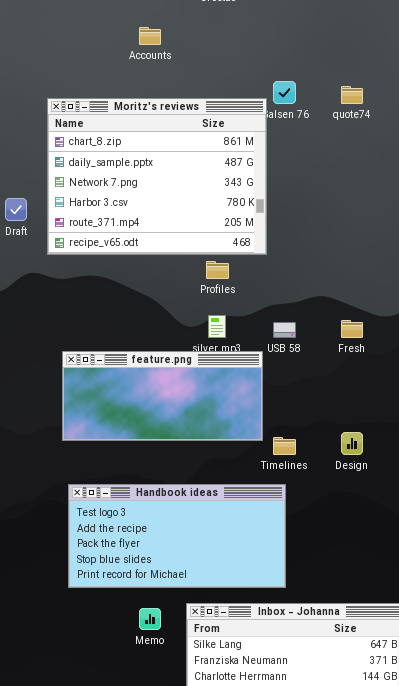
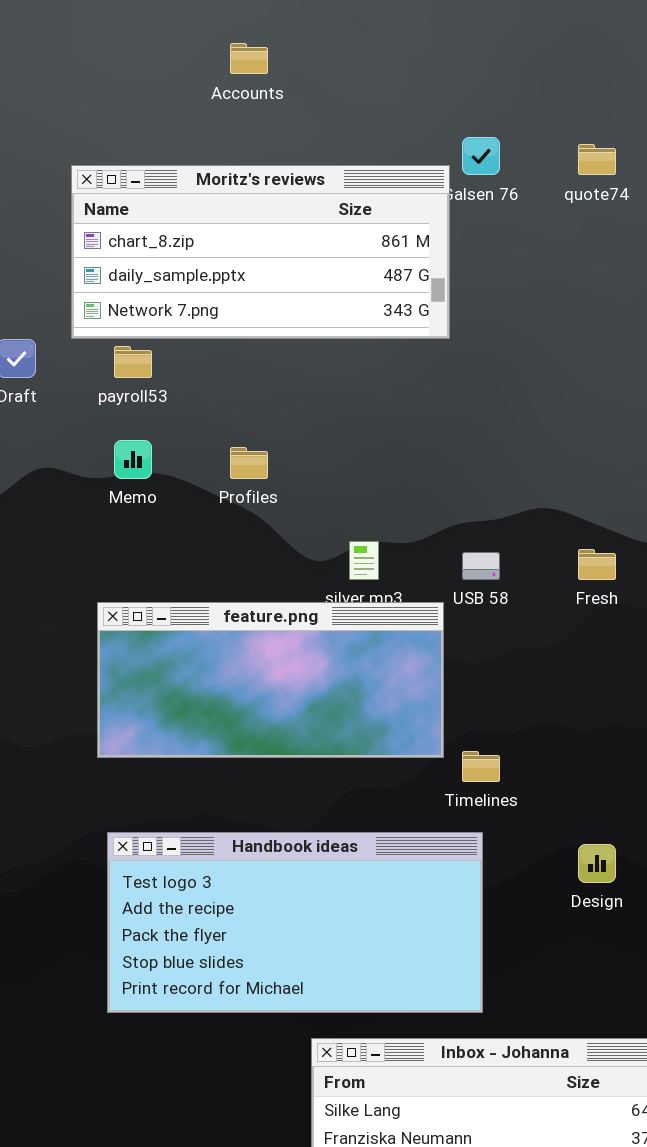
Moritz's reviews: [47,98,267,255] -> [71,165,450,339], resized
Profiles: [206,261,229,279] -> [230,447,268,479], moved
Design: [341,432,363,455] -> [578,844,616,883], moved
Memo: [139,608,161,630] -> [114,440,152,479], moved

